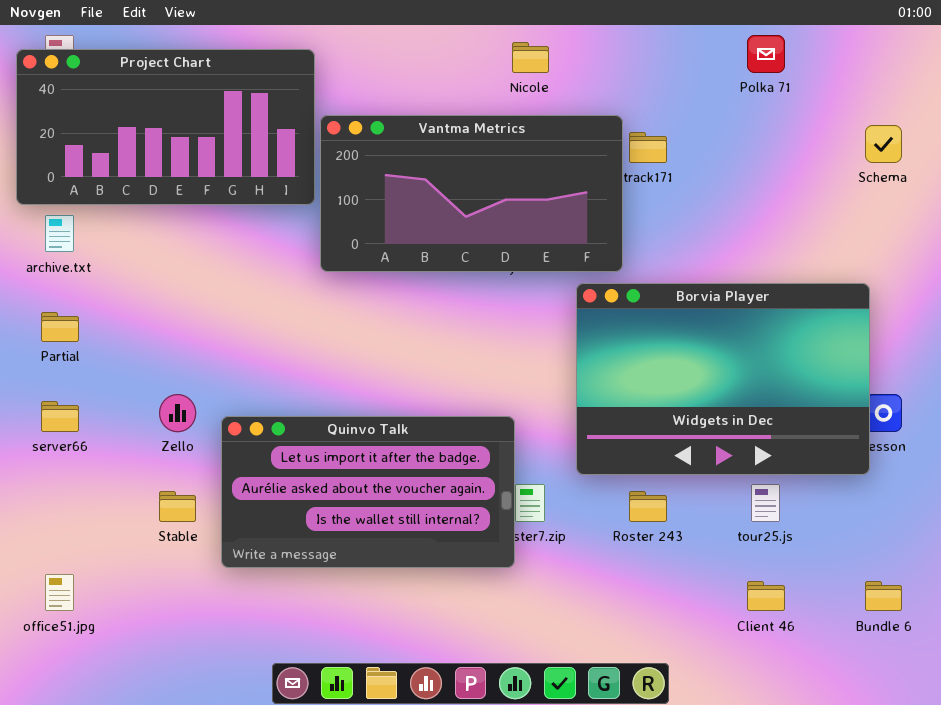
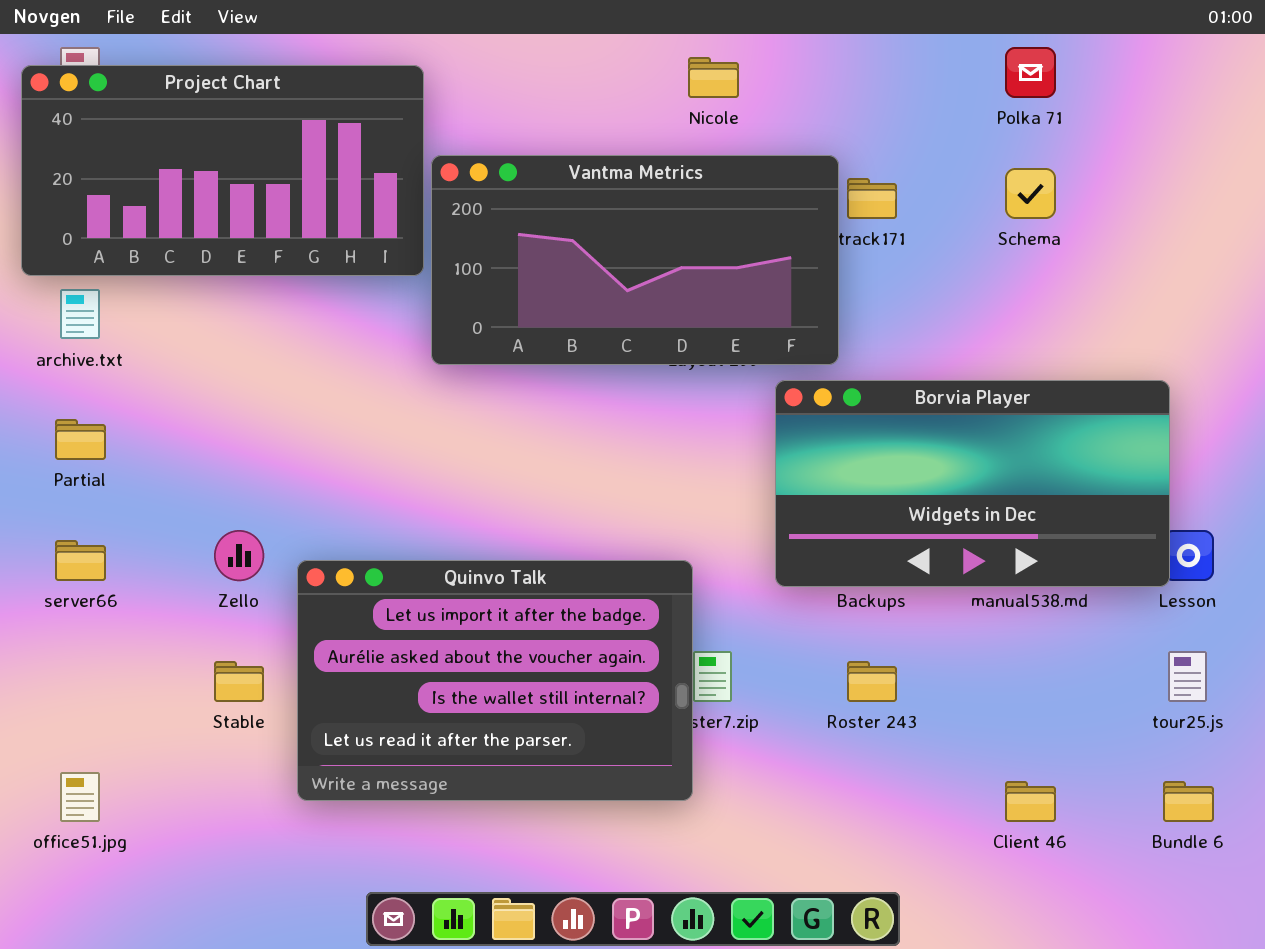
Schema: [865,125,902,163] -> [1005,168,1056,219], moved
Borvia Player: [576,283,870,475] -> [775,380,1170,587], resized
Quinvo Talk: [221,416,515,568] -> [297,560,693,801], resized
tour25.js: [751,484,780,522] -> [1168,651,1207,702], moved

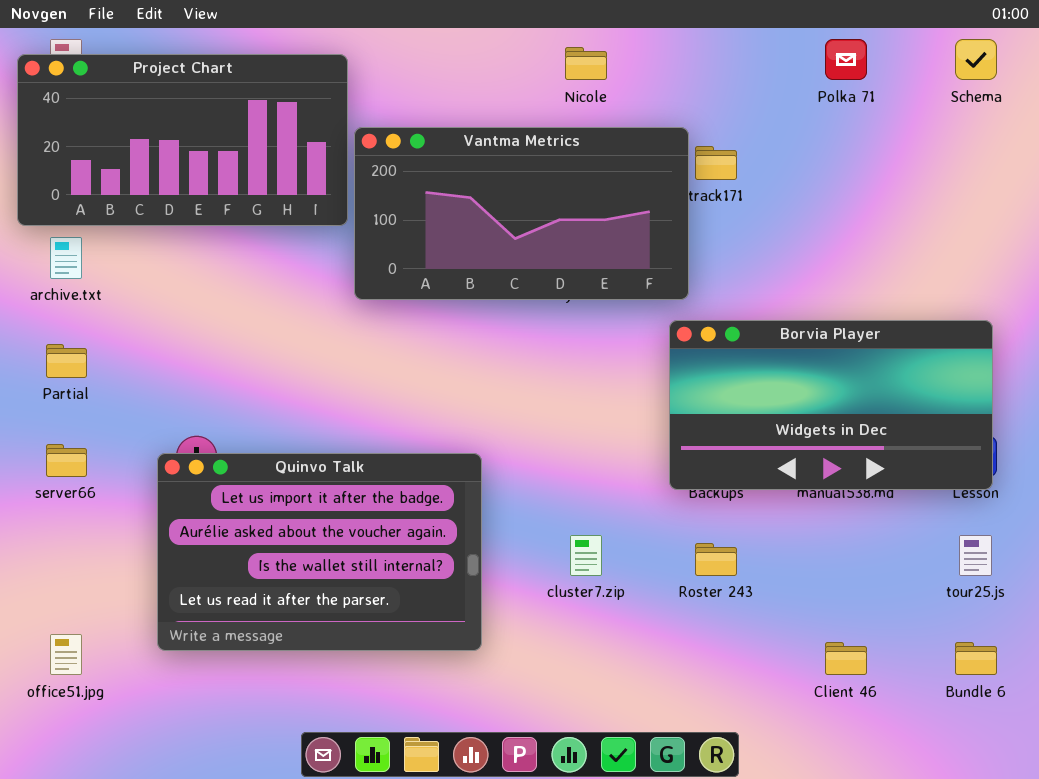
Schema: [1005,168,1056,219] -> [955,39,997,80], moved
Borvia Player: [775,380,1170,587] -> [669,320,993,490], moved
Quinvo Talk: [297,560,693,801] -> [157,453,482,651], moved

